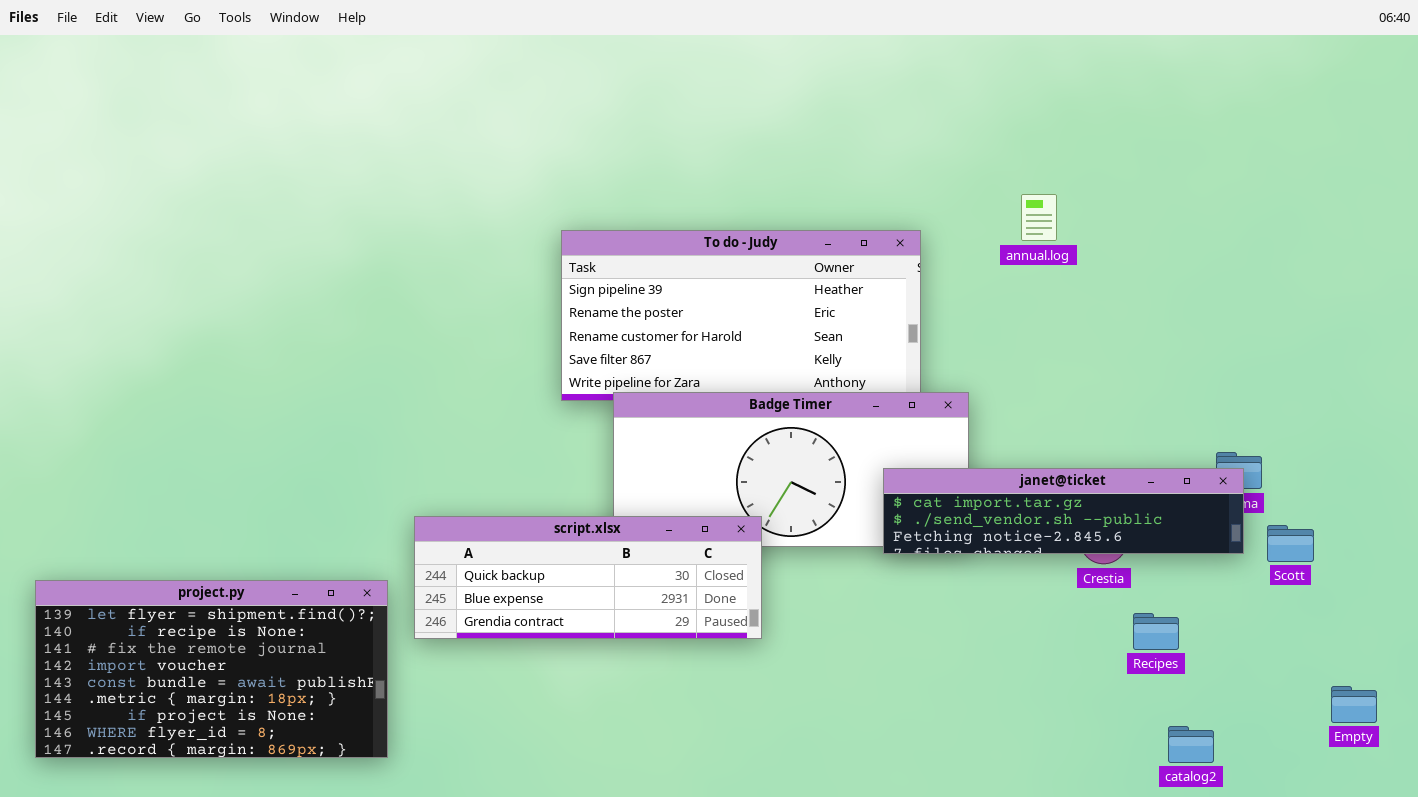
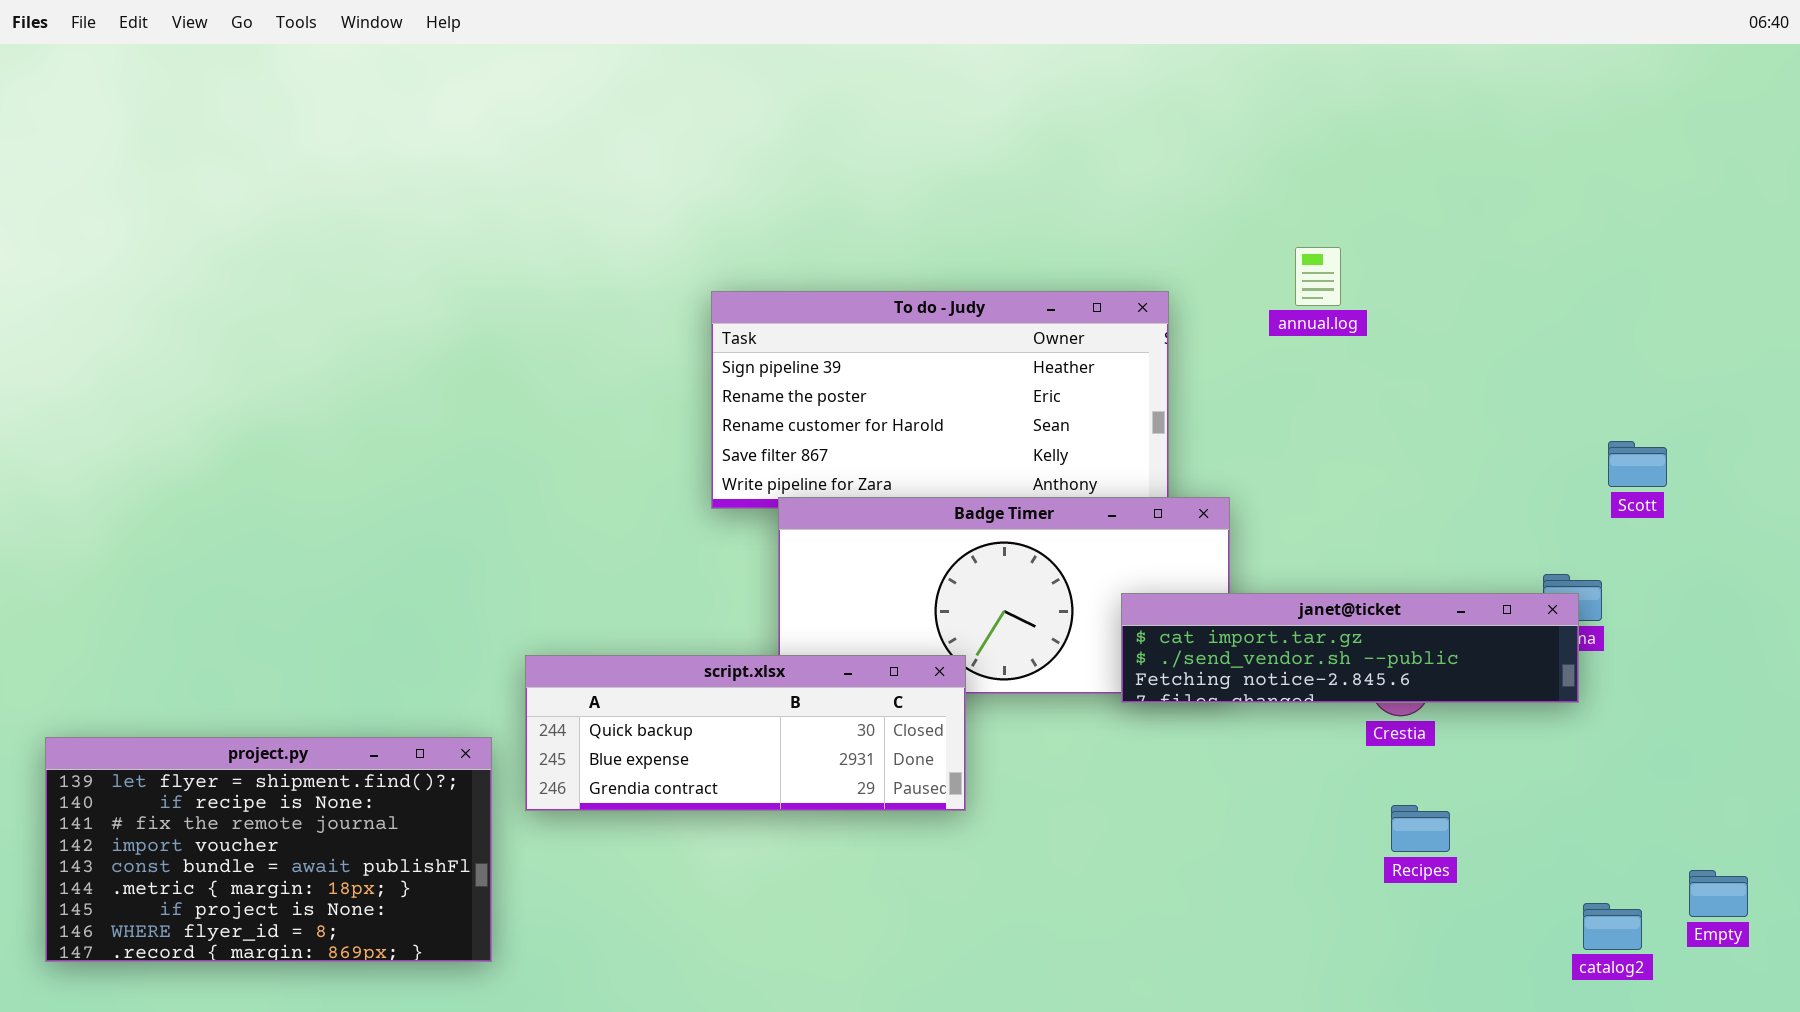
Scott: [1267,525,1314,562] -> [1608,441,1667,487], moved
Recipes: [1133,613,1179,650] -> [1391,805,1450,852], moved
catalog2: [1168,726,1214,763] -> [1583,903,1642,950], moved

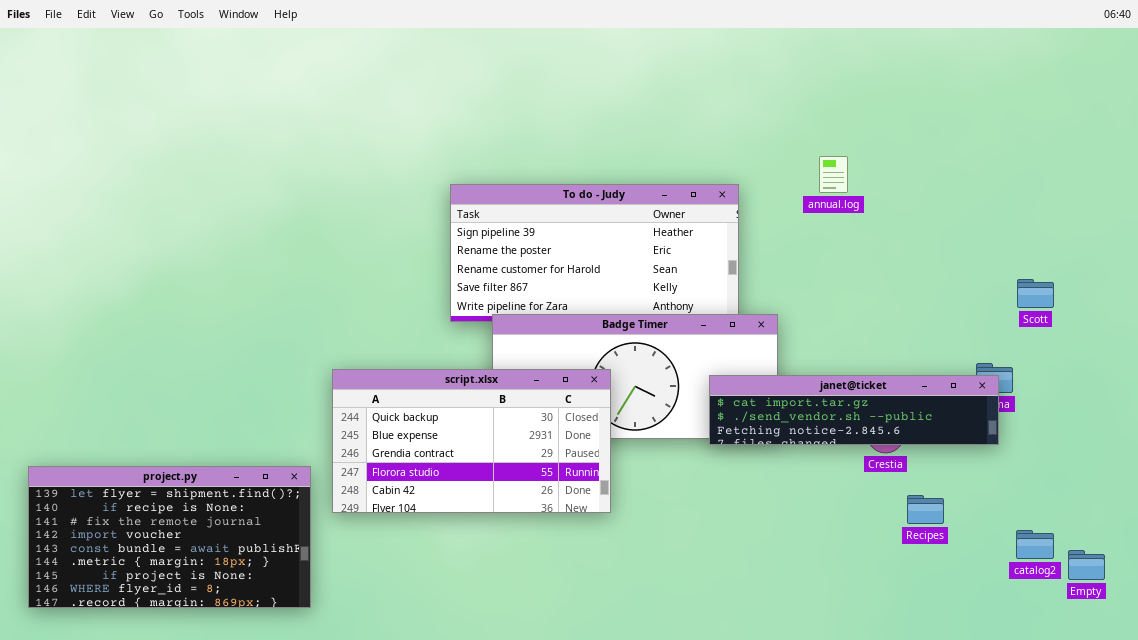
script.xlsx: [525,655,966,811] -> [332,369,611,513], resized
Recipes: [1391,805,1450,852] -> [907,495,944,524], moved
catalog2: [1583,903,1642,950] -> [1016,530,1054,559], moved

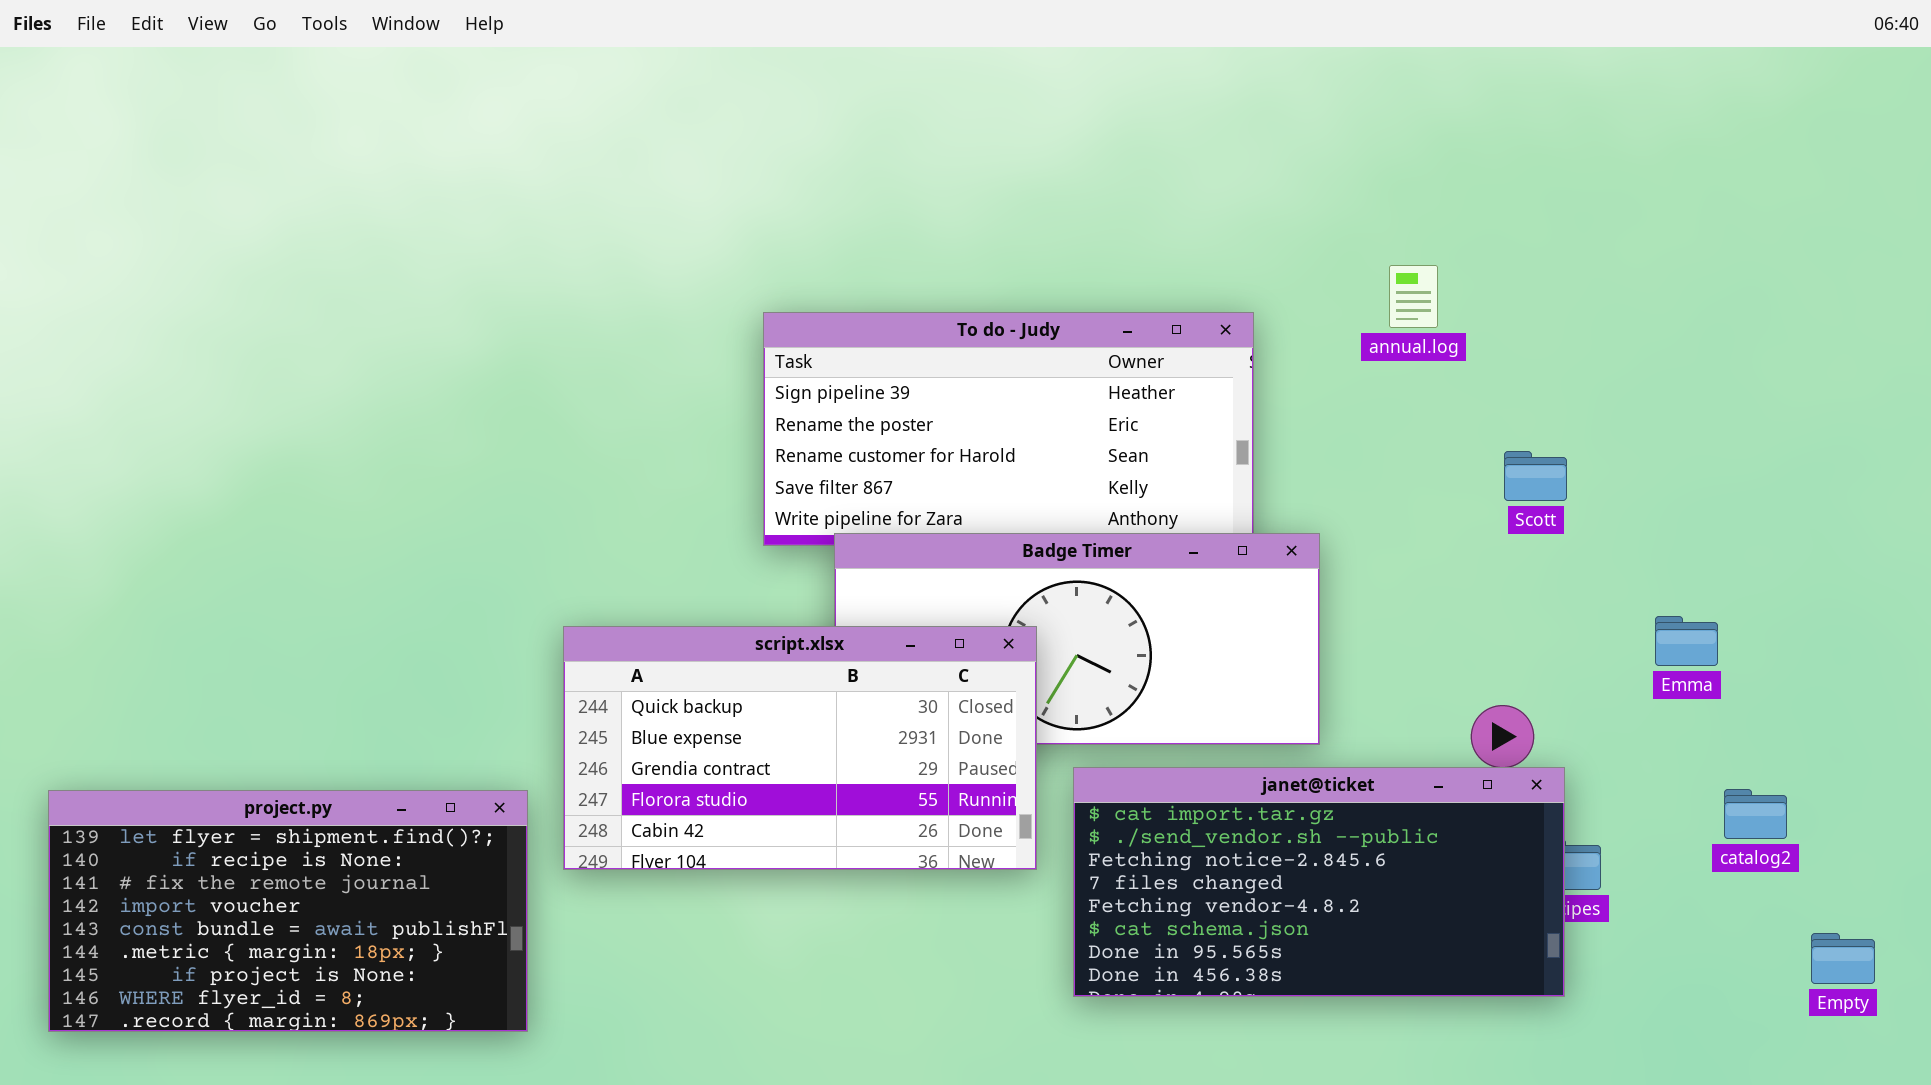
Scott: [1017,279,1054,308] -> [1504,451,1567,501], moved
janet@ticket: [709,375,999,445] -> [1073,767,1565,997], moved, resized
catalog2: [1016,530,1054,559] -> [1724,789,1787,839], moved

